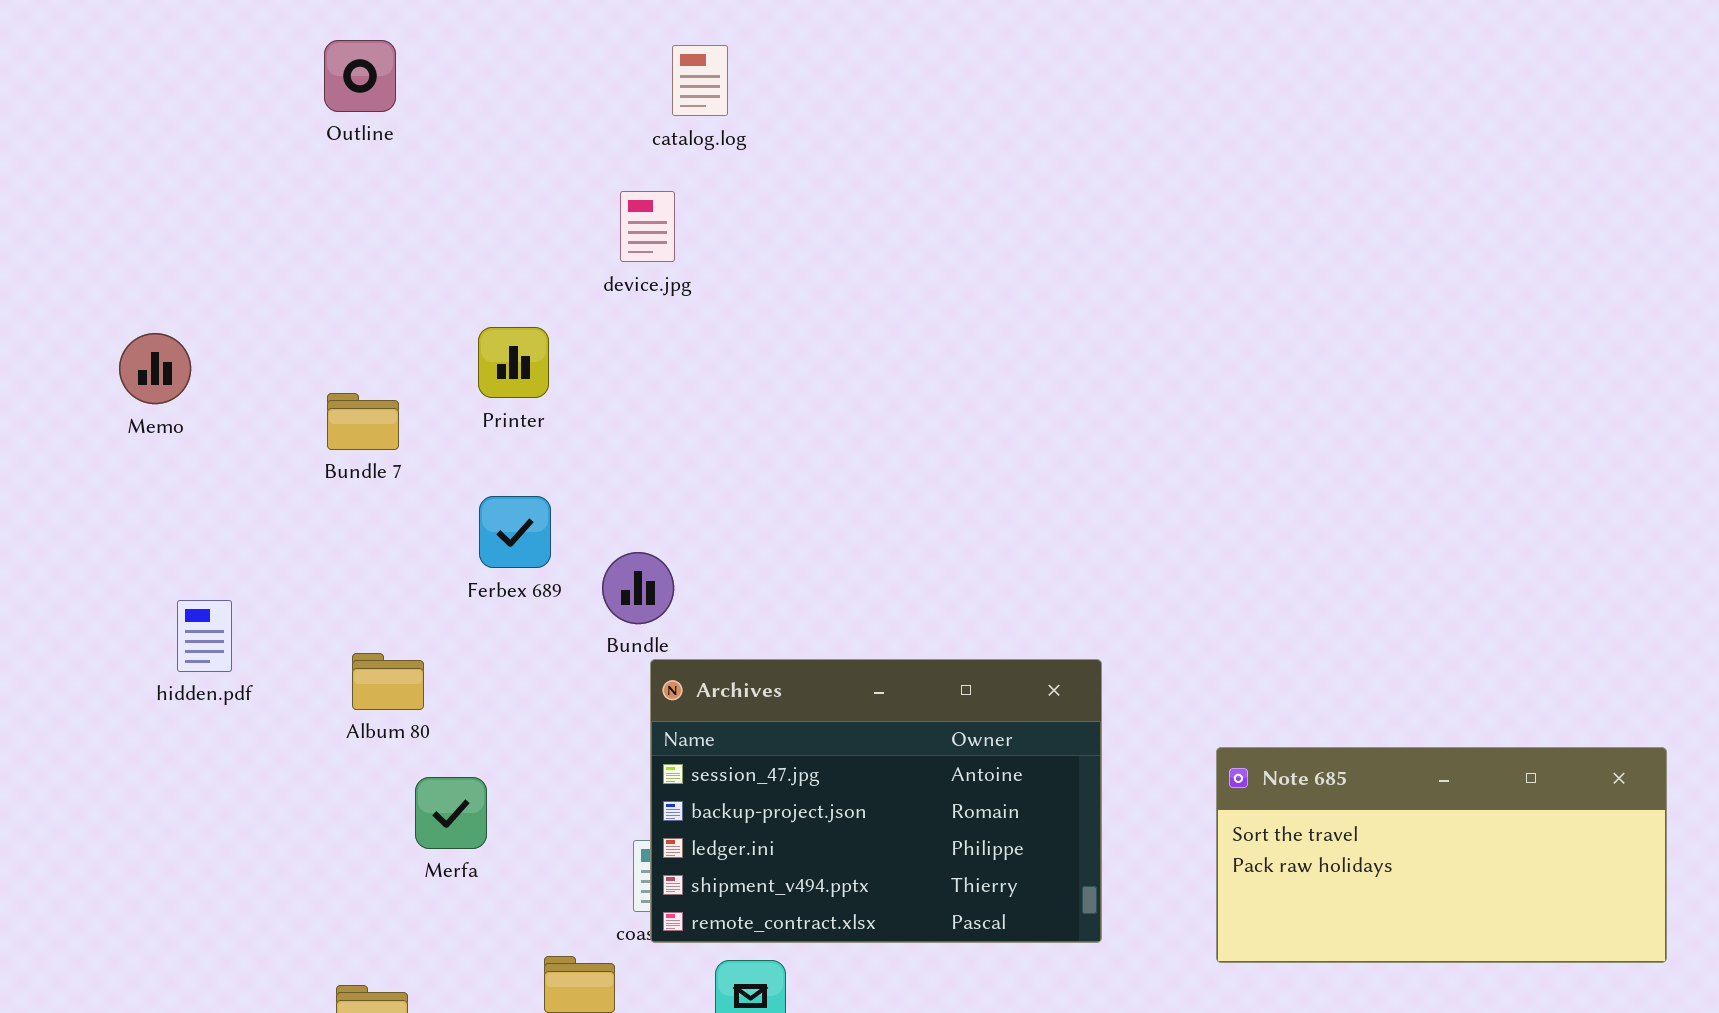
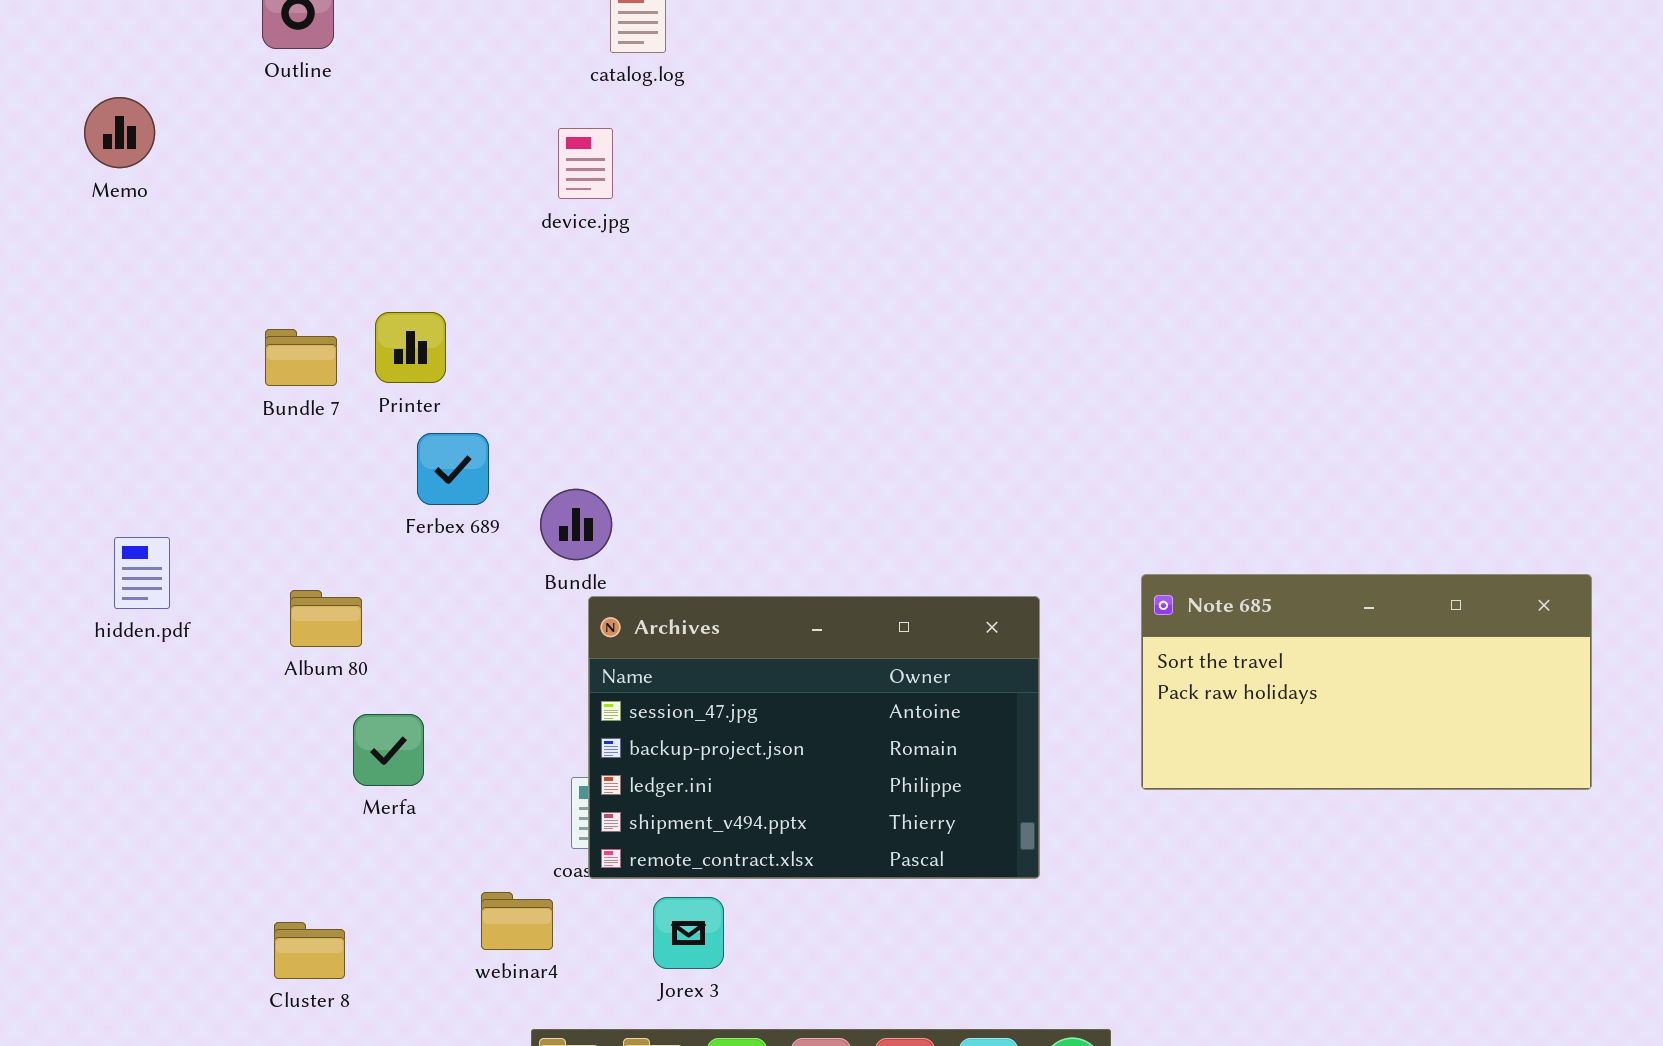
Printer: [478,327,549,398] -> [375,312,446,383], moved
Memo: [119,333,191,404] -> [84,97,155,168], moved
Note 685: [1216,747,1667,963] -> [1141,574,1592,790], moved

